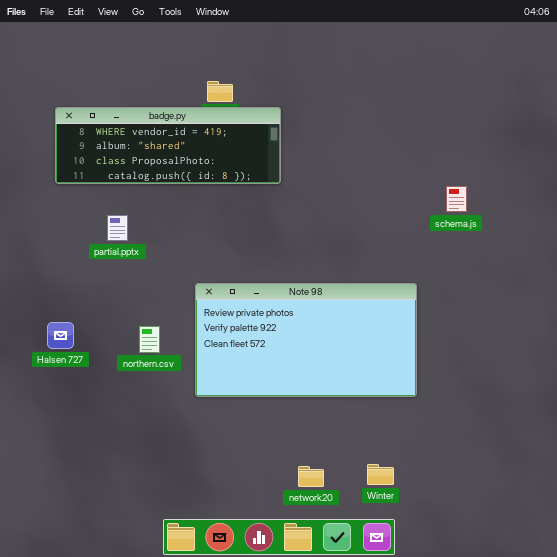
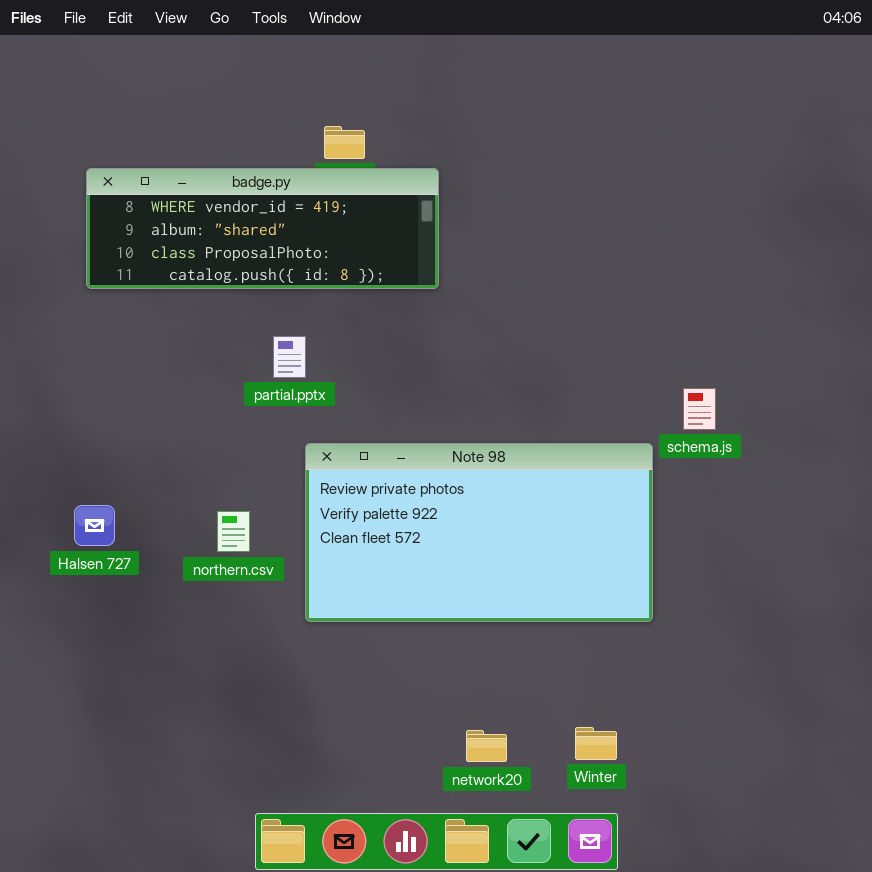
schema.js: [446,186,467,212] -> [683,388,716,430], moved
partial.pptx: [107,215,128,241] -> [273,336,306,378], moved

